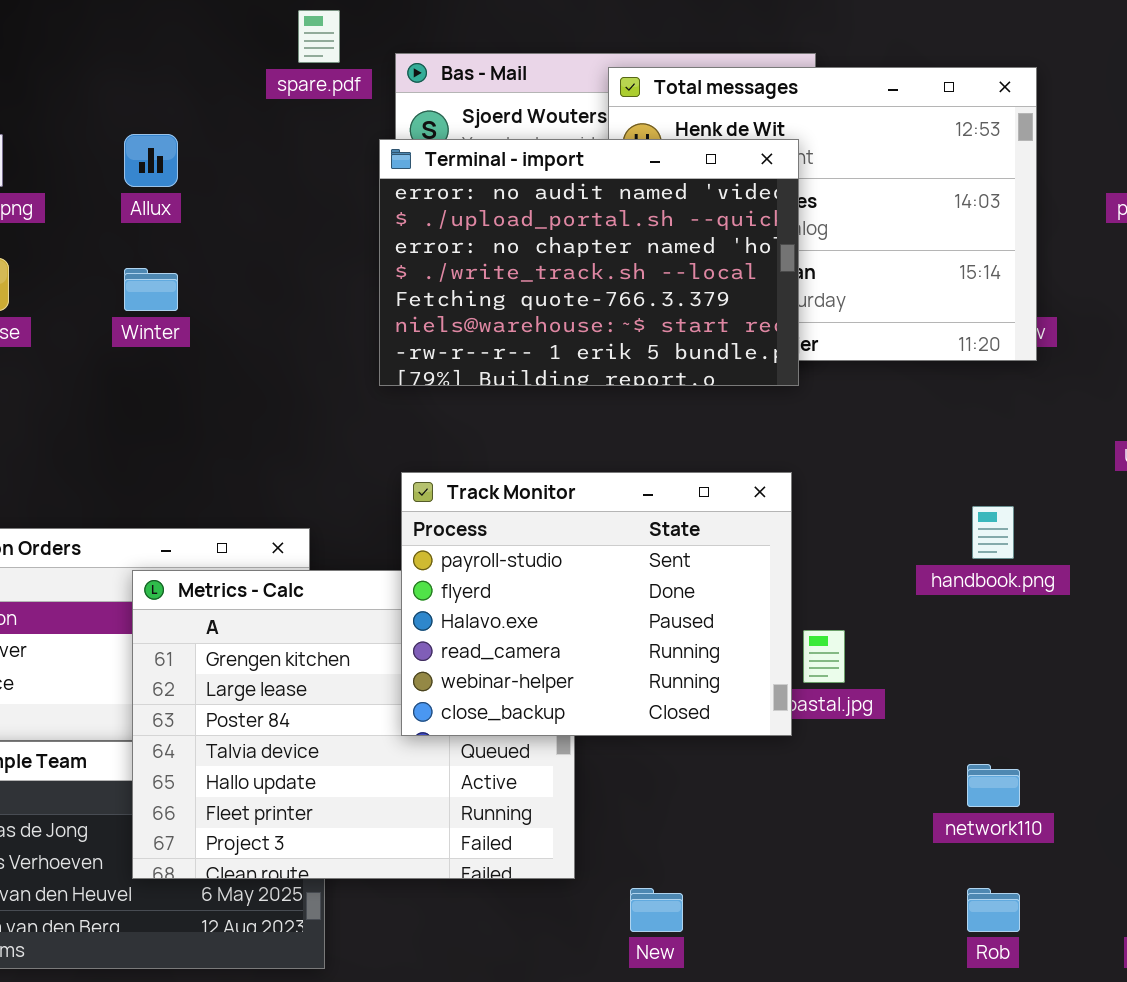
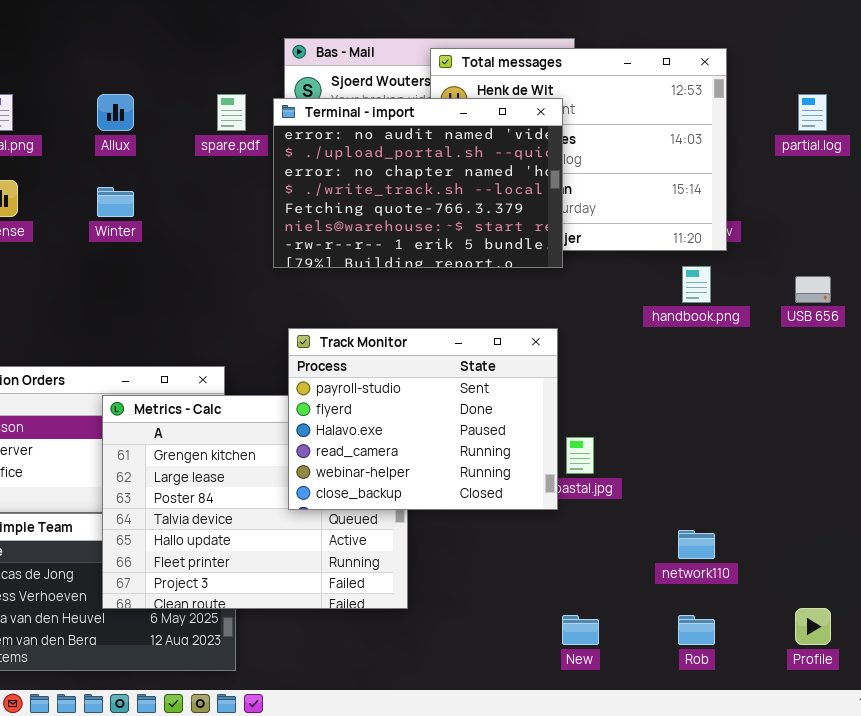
spare.pdf: [298,10,340,63] -> [217,94,246,131], moved
handbook.png: [972,506,1014,559] -> [682,266,711,303], moved
New: [630,888,683,932] -> [562,615,599,645], moved

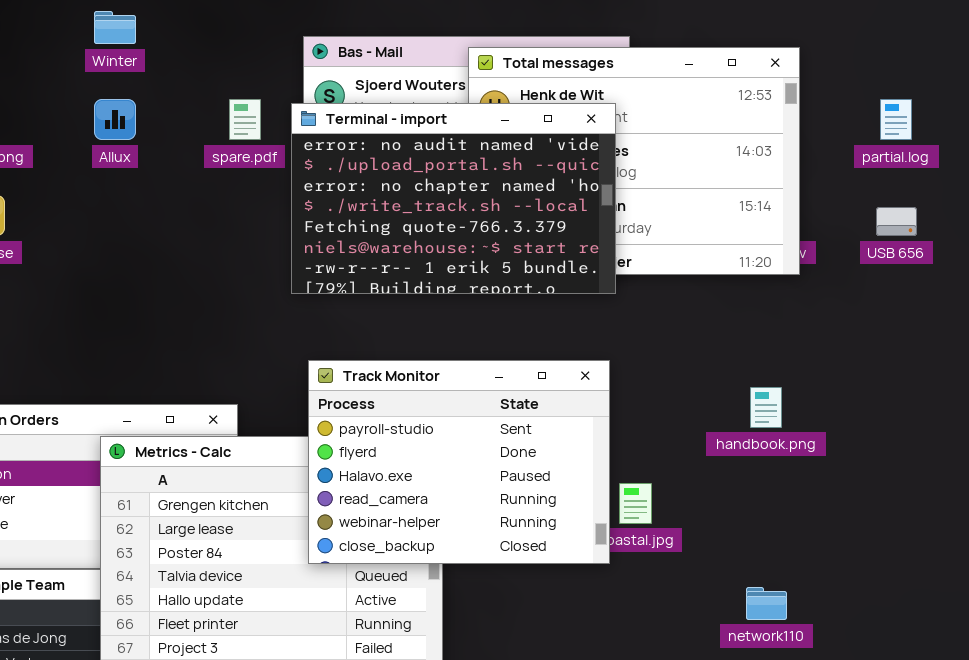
Winter: [97,187,134,217] -> [94,11,136,44], moved
handbook.png: [682,266,711,303] -> [750,387,782,428], moved
USB 656: [795,276,831,303] -> [876,207,917,236], moved

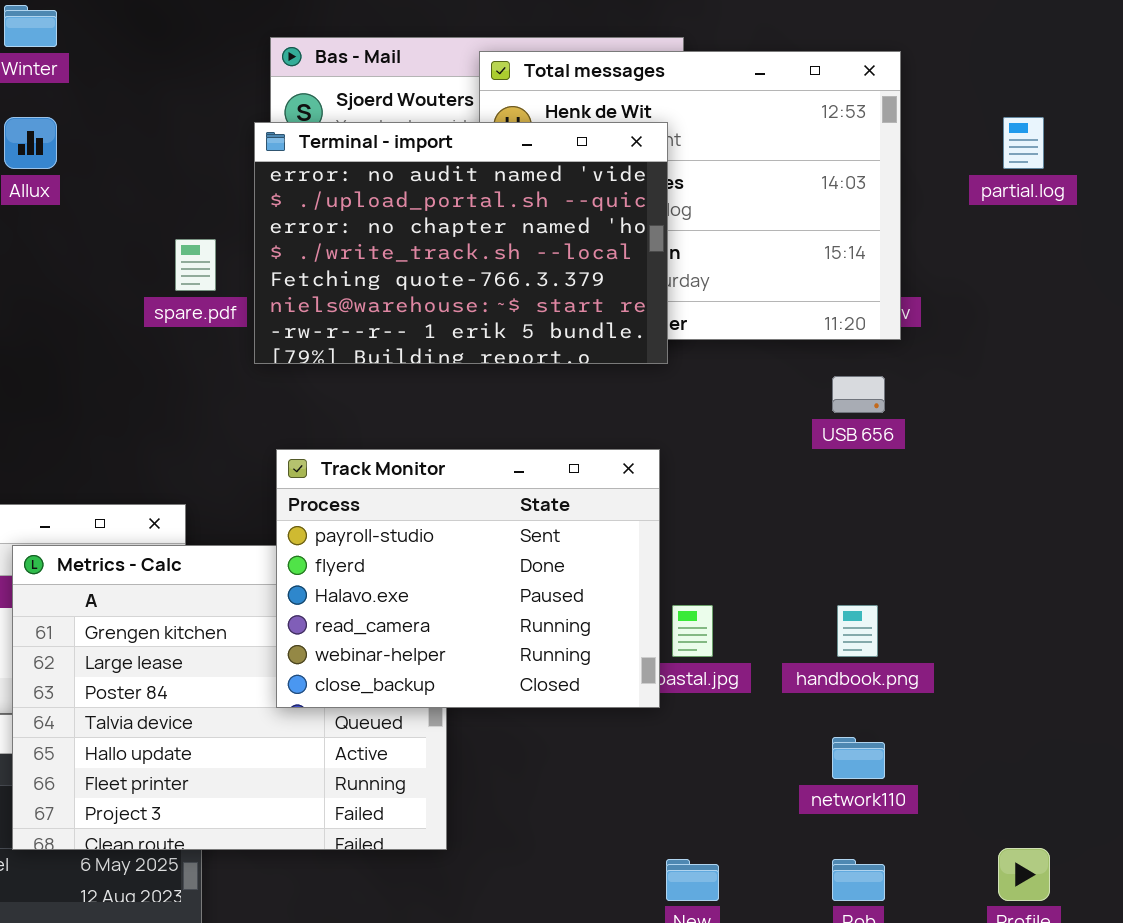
spare.pdf: [229,99,261,140] -> [175,239,216,291], moved
USB 656: [876,207,917,236] -> [832,376,885,413], moved
handbook.png: [750,387,782,428] -> [837,605,878,657], moved

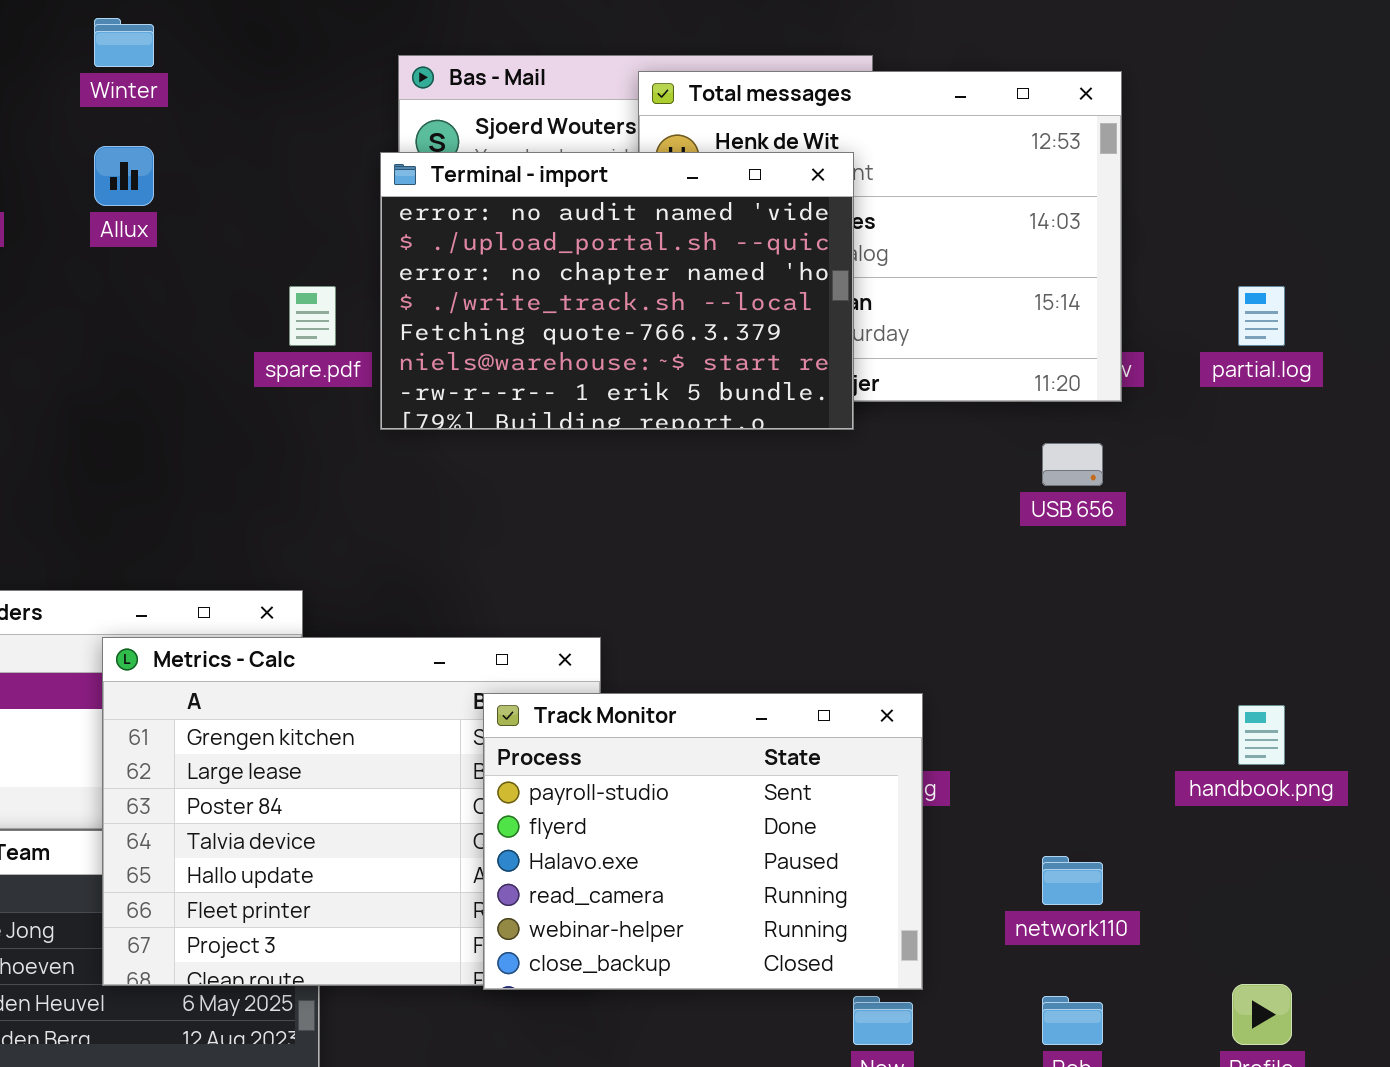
partial.log: [1003,117,1044,169] -> [1238,286,1285,346], moved
Track Monitor: [276,449,660,708] -> [483,693,923,990], moved
handbook.png: [837,605,878,657] -> [1238,705,1285,765], moved

